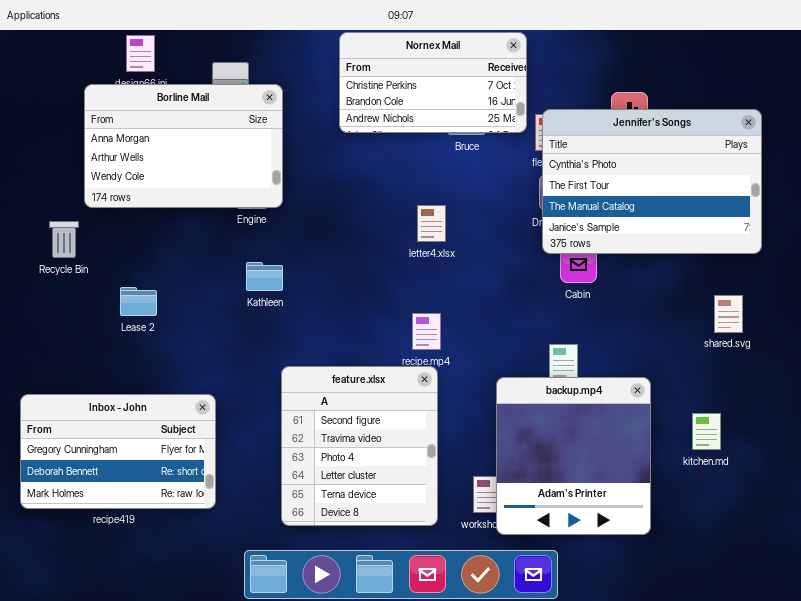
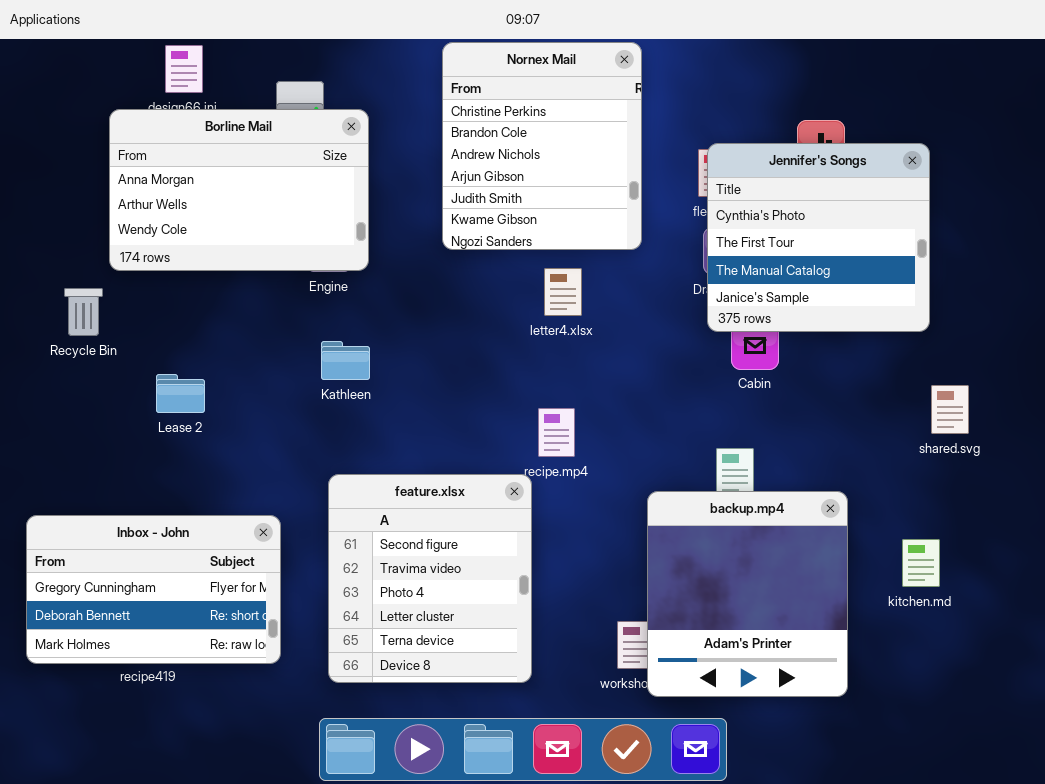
Nornex Mail: [339,32,527,133] -> [442,42,642,250], resized
Jennifer's Songs: [542,109,762,254] -> [707,143,930,332], resized
feature.xlsx: [281,366,438,526] -> [328,474,532,683], moved

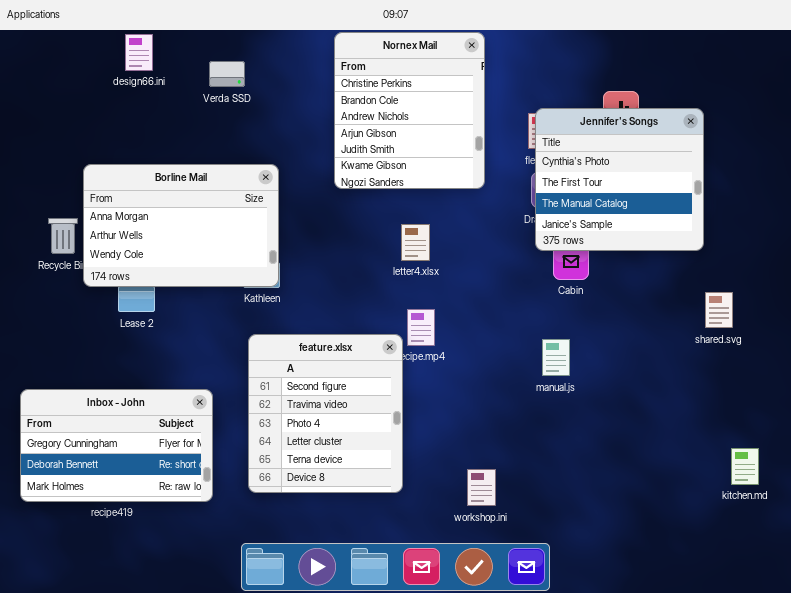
Borline Mail: [109,109,369,271] -> [83,164,279,287], moved
letter4.xlsx: [544,268,582,316] -> [401,224,430,261], moved
feature.xlsx: [328,474,532,683] -> [248,334,403,493], moved
backup.mp4: [647,491,848,697] -> none, closed
kitchen.md: [902,539,940,587] -> [731,448,759,485], moved

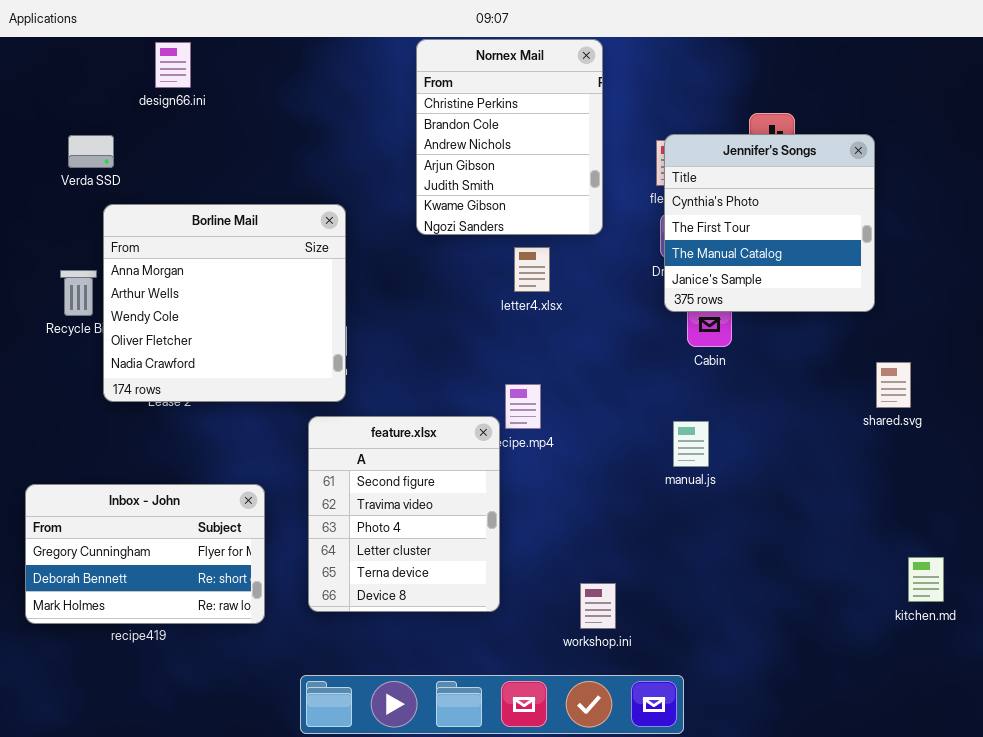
Verda SSD: [209,61,245,87] -> [68,135,114,168], moved
Borline Mail: [83,164,279,287] -> [103,204,346,402], resized
letter4.xlsx: [401,224,430,261] -> [514,247,550,292], moved

